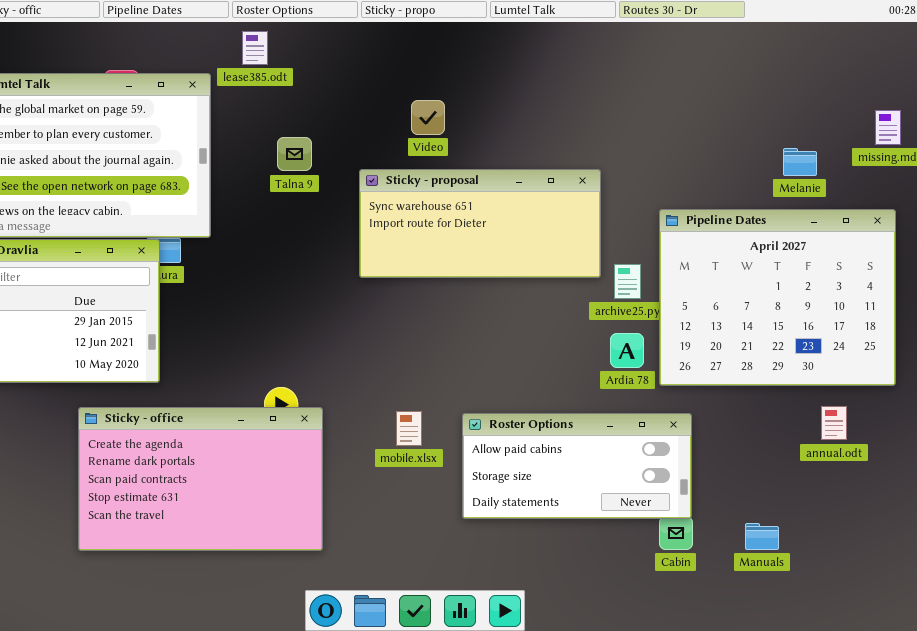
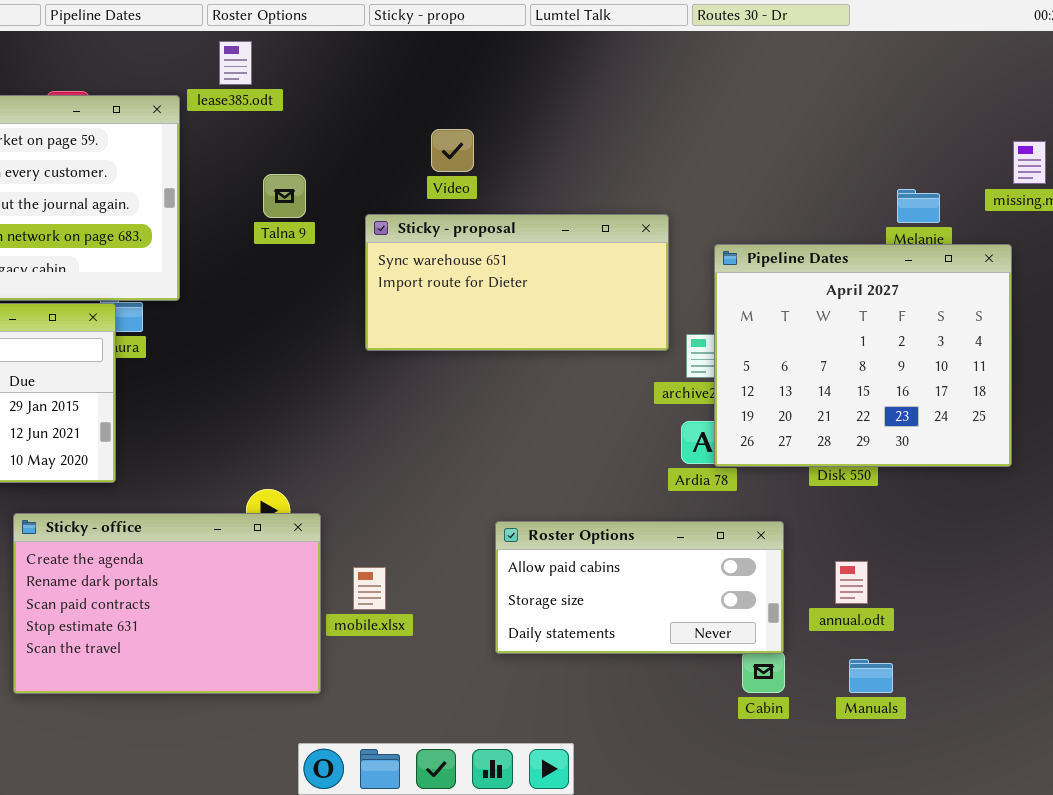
Pipeline Dates: [659,209,896,386] -> [714,244,1012,467], moved
annual.odt: [821,406,847,440] -> [835,561,868,604], moved
mobile.xlsx: [396,411,422,446] -> [353,567,386,610], moved

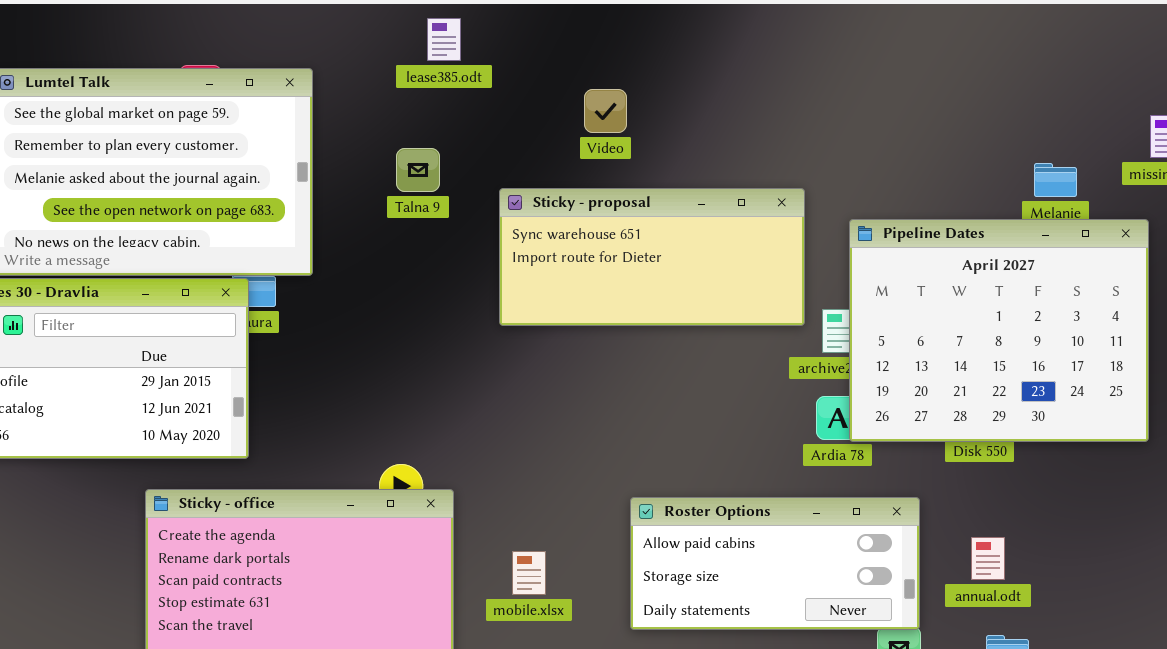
lease385.odt: [219,41,252,85] -> [427,18,461,61], moved
Video: [431,129,474,172] -> [584,89,627,133], moved
mobile.xlsx: [353,567,386,610] -> [512,551,546,595], moved

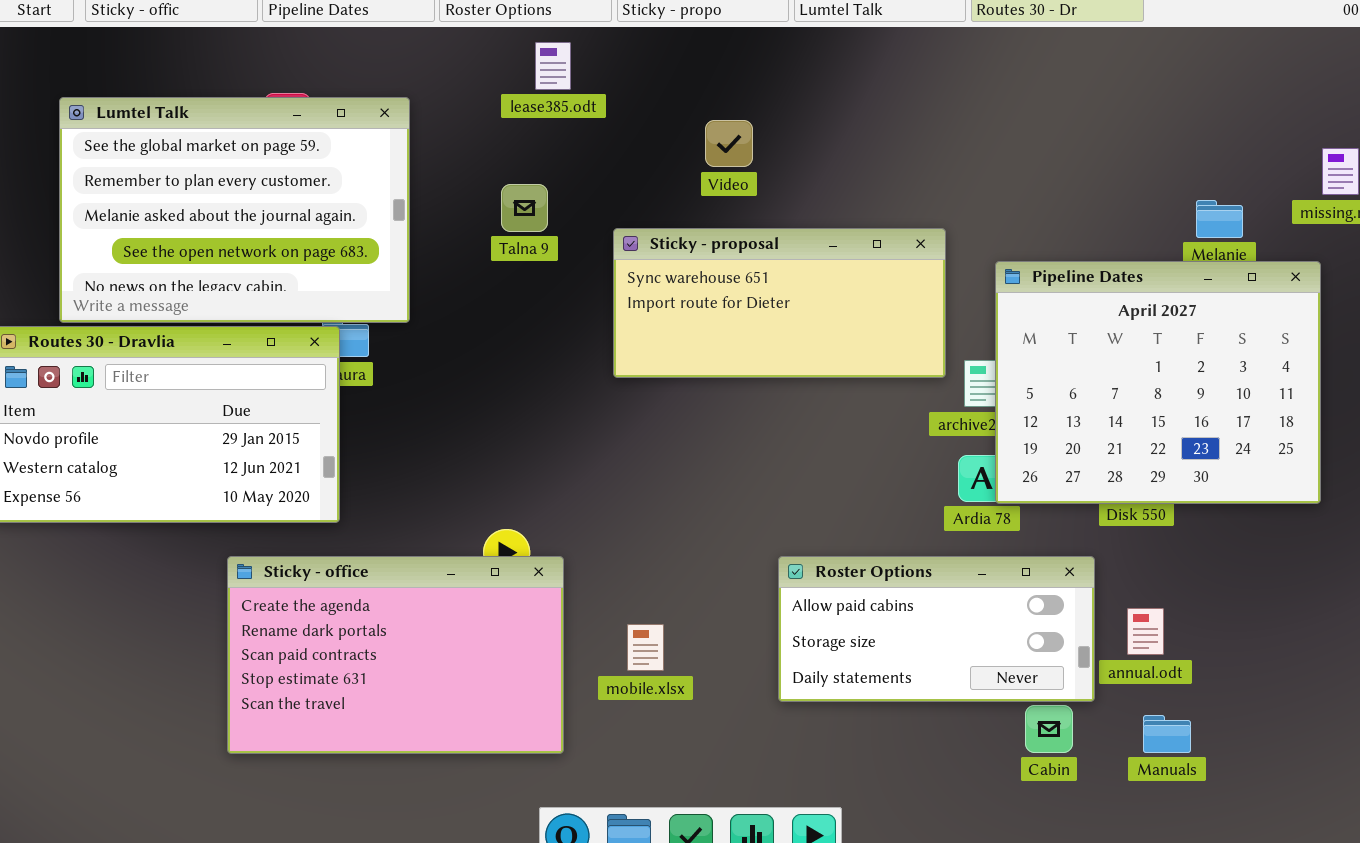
Roster Options: [630,497,920,630] -> [778,556,1095,702], moved

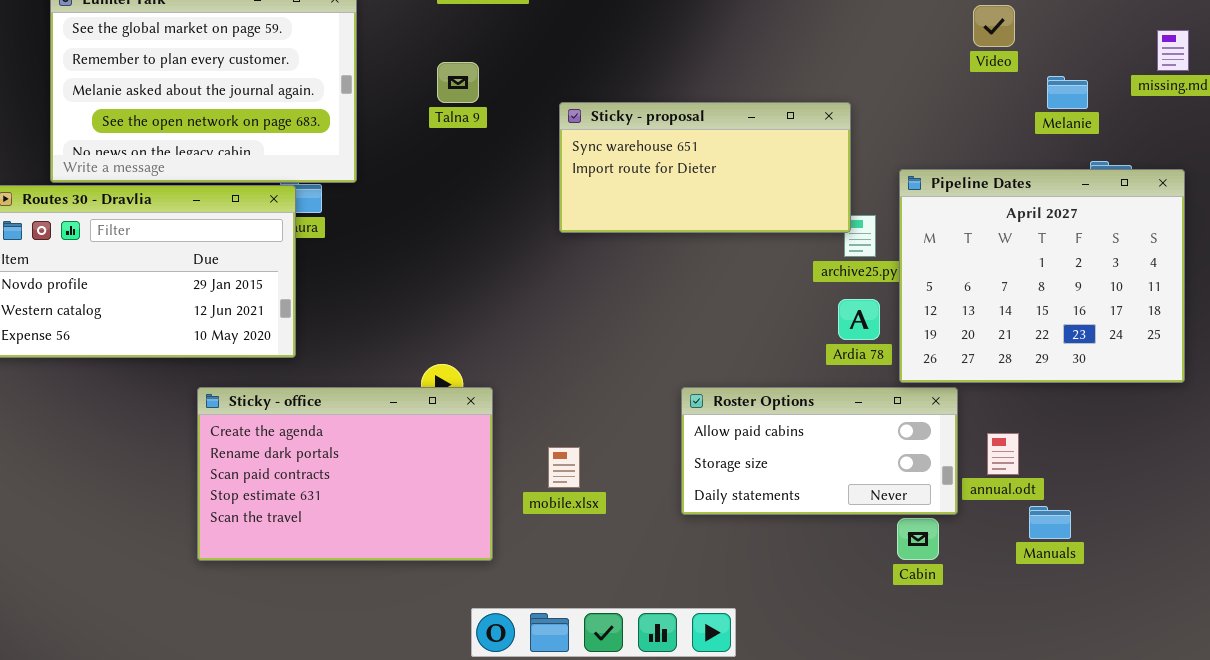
Video: [705,120,753,167] -> [973,5,1015,47], moved
Sticky - proposal: [613,228,946,378] -> [559,102,851,233], moved
Pipeline Dates: [995,261,1321,504] -> [899,169,1185,383], moved
Manuals: [1143,715,1191,753] -> [1029,506,1071,539], moved

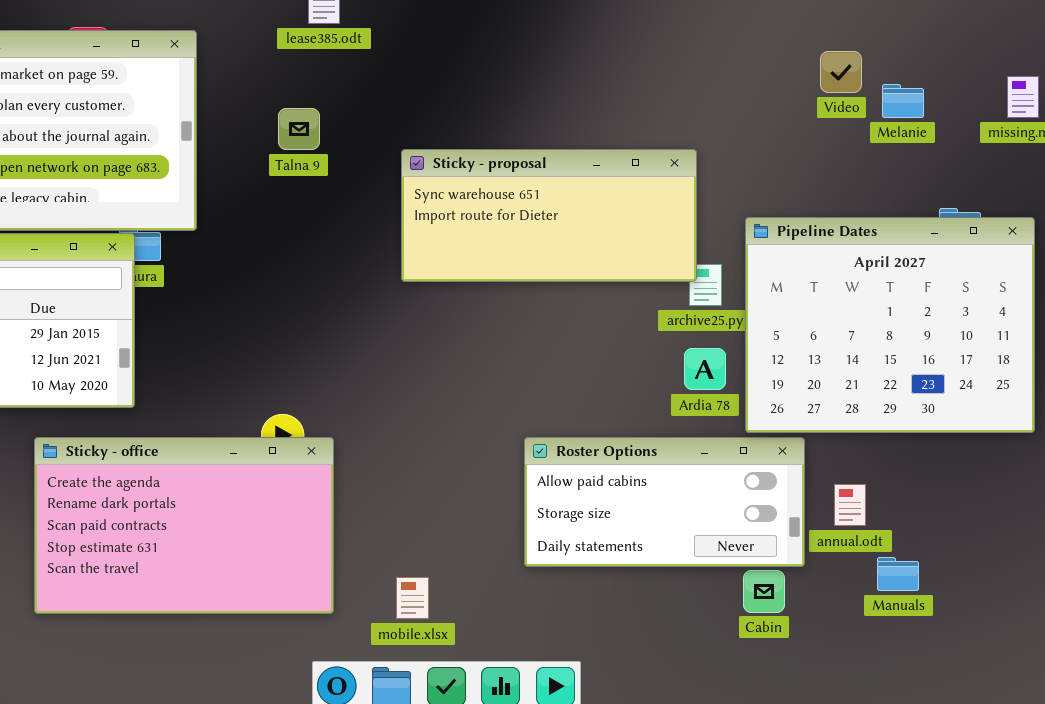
Melanie: [1047,76,1088,109] -> [882,84,924,118], moved
mobile.xlsx: [548,447,580,488] -> [396,577,429,619], moved

